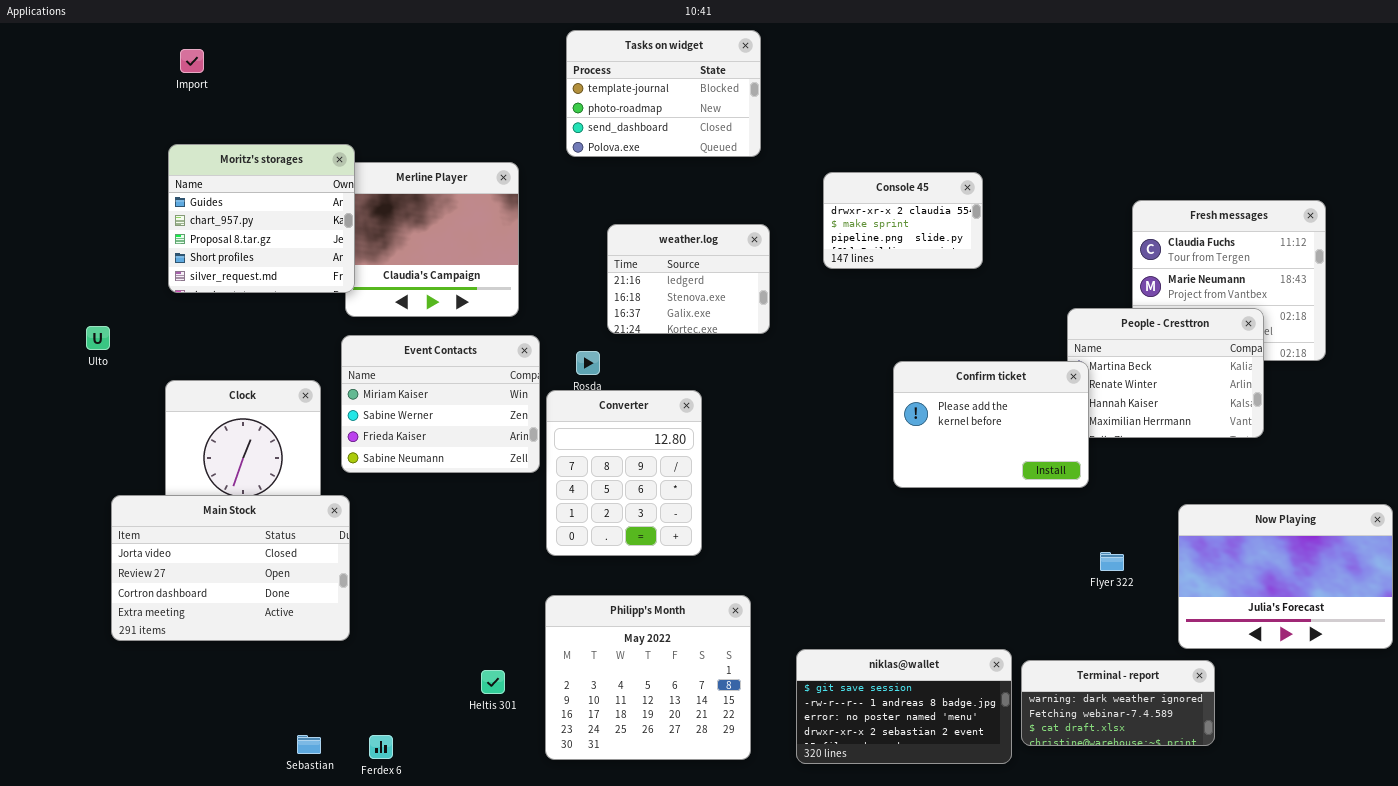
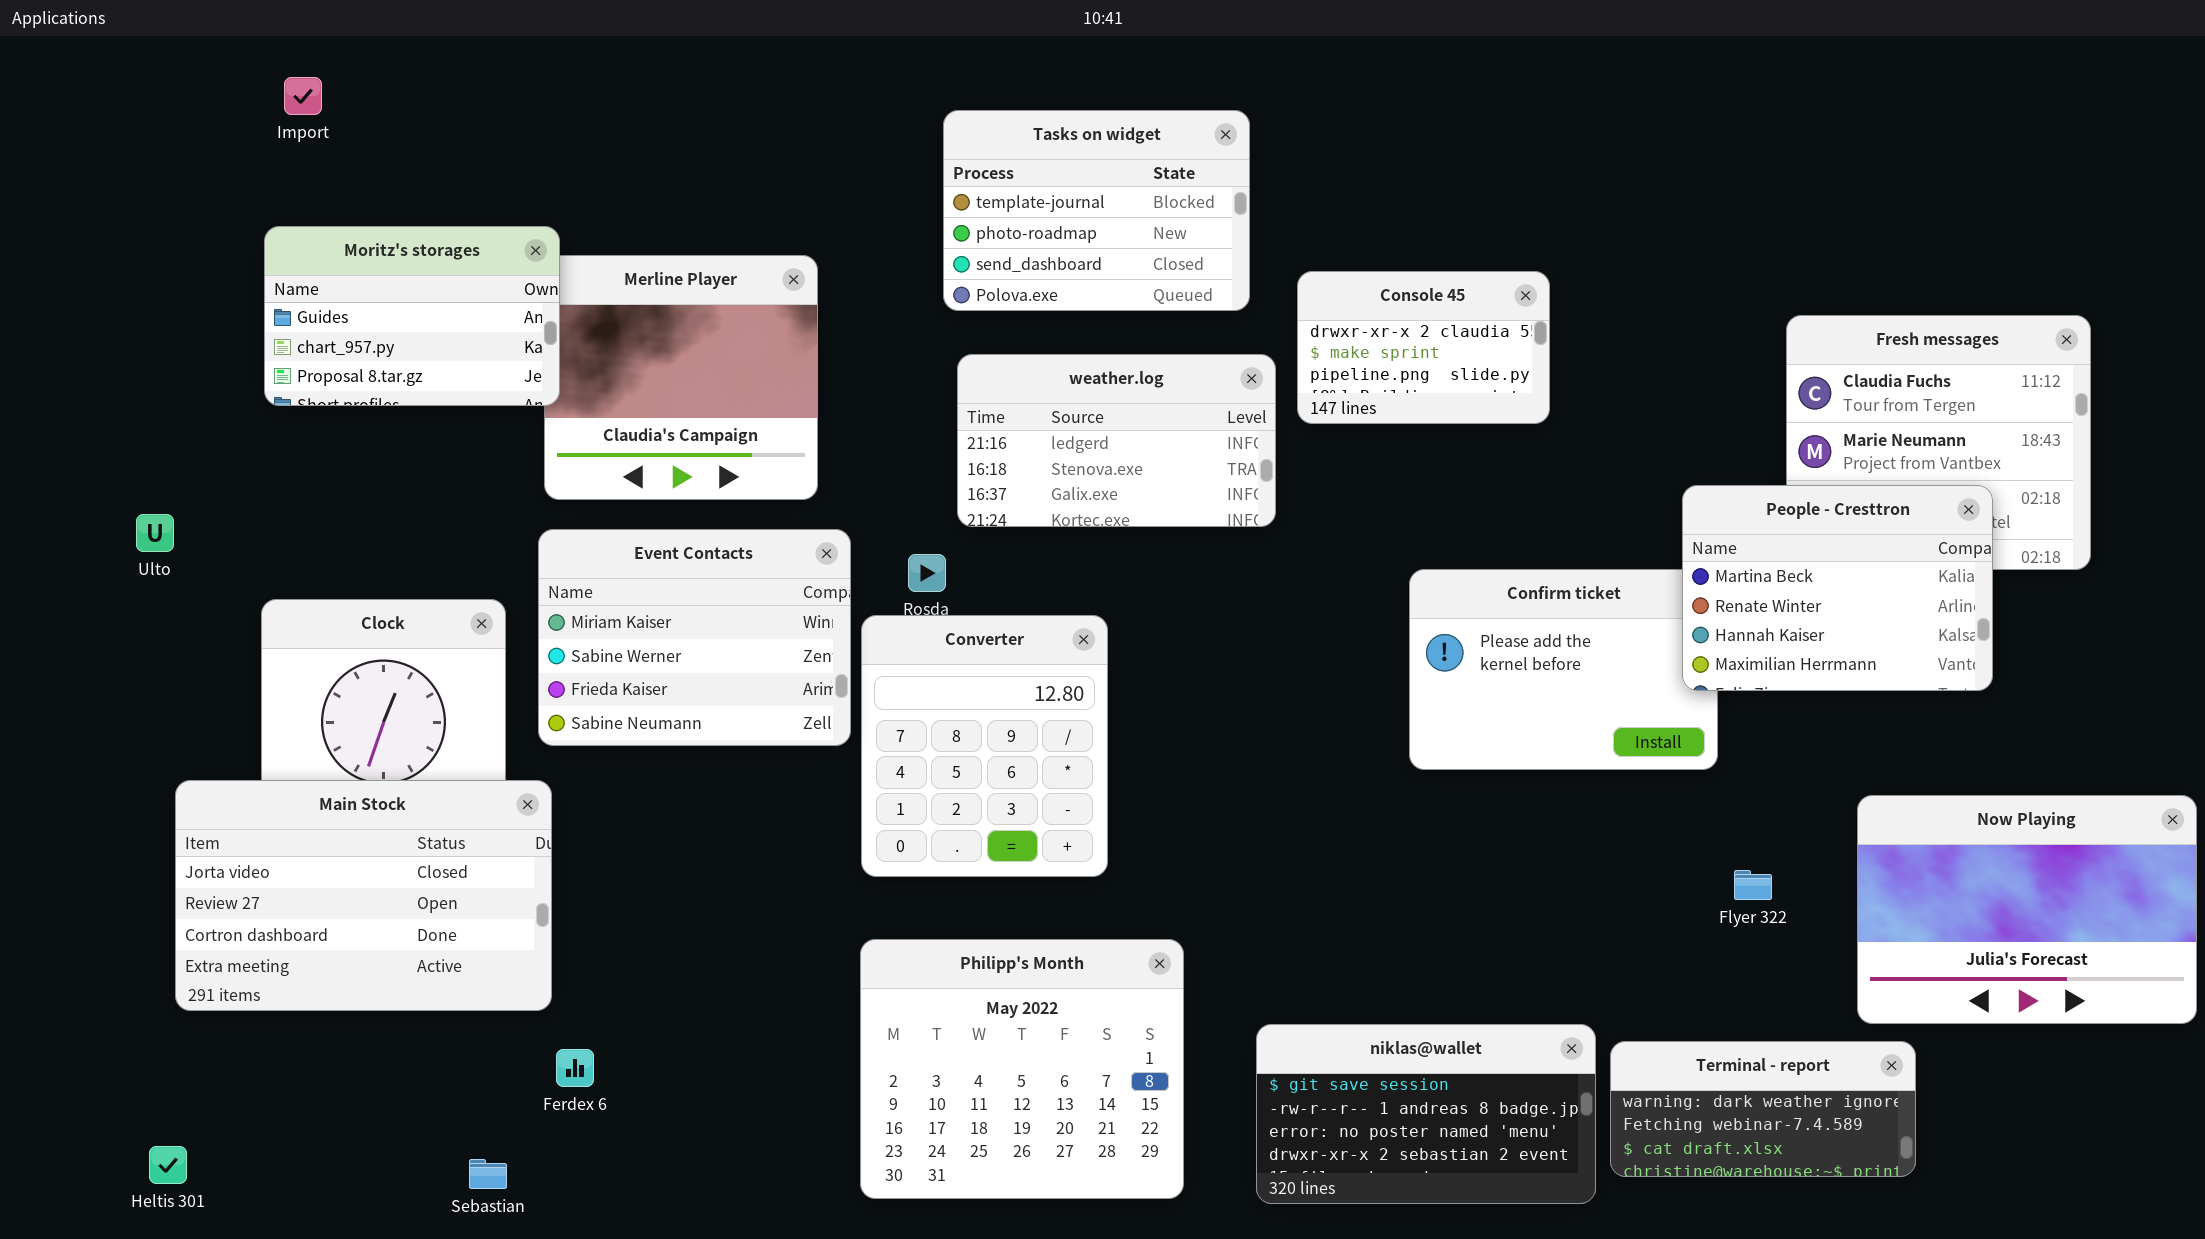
Tasks on widget: [566,30,761,157] -> [943,110,1250,311], moved
Moritz's storages: [168,144,355,293] -> [264,226,560,406], resized
weather.log: [607,224,770,334] -> [957,354,1276,527], resized
People - Cresttron: [1067,308,1264,438] -> [1682,485,1993,691], raised
Heltis 301: [481,670,505,694] -> [149,1146,187,1184], moved
Ferdex 6: [369,735,393,759] -> [556,1049,594,1087], moved

